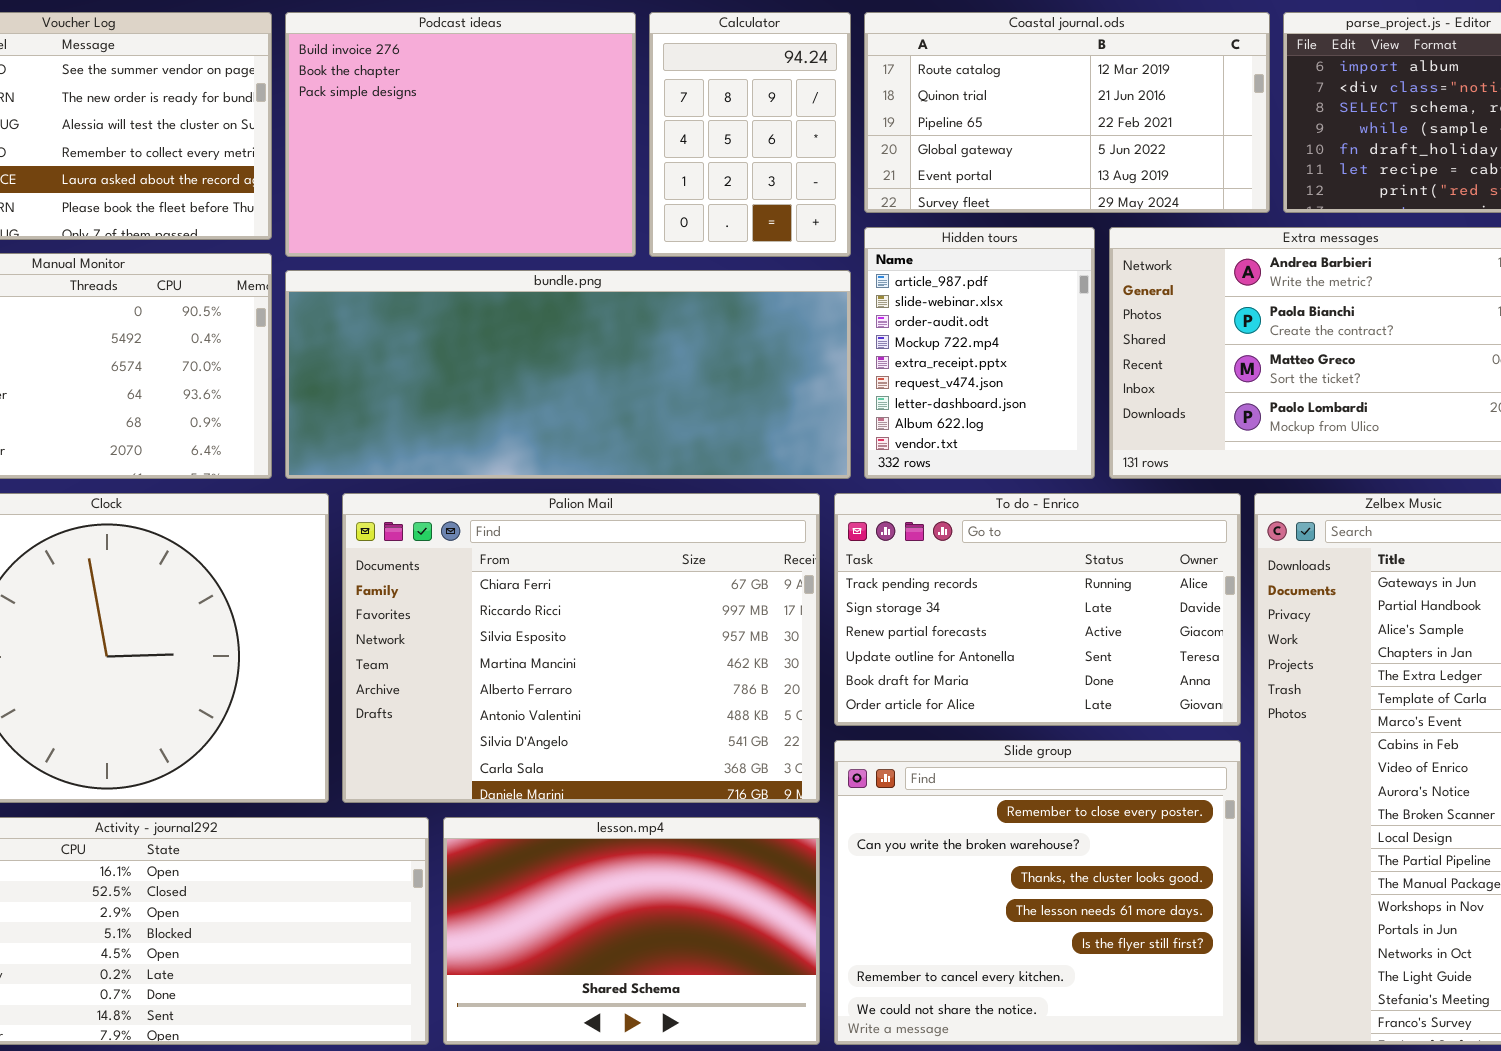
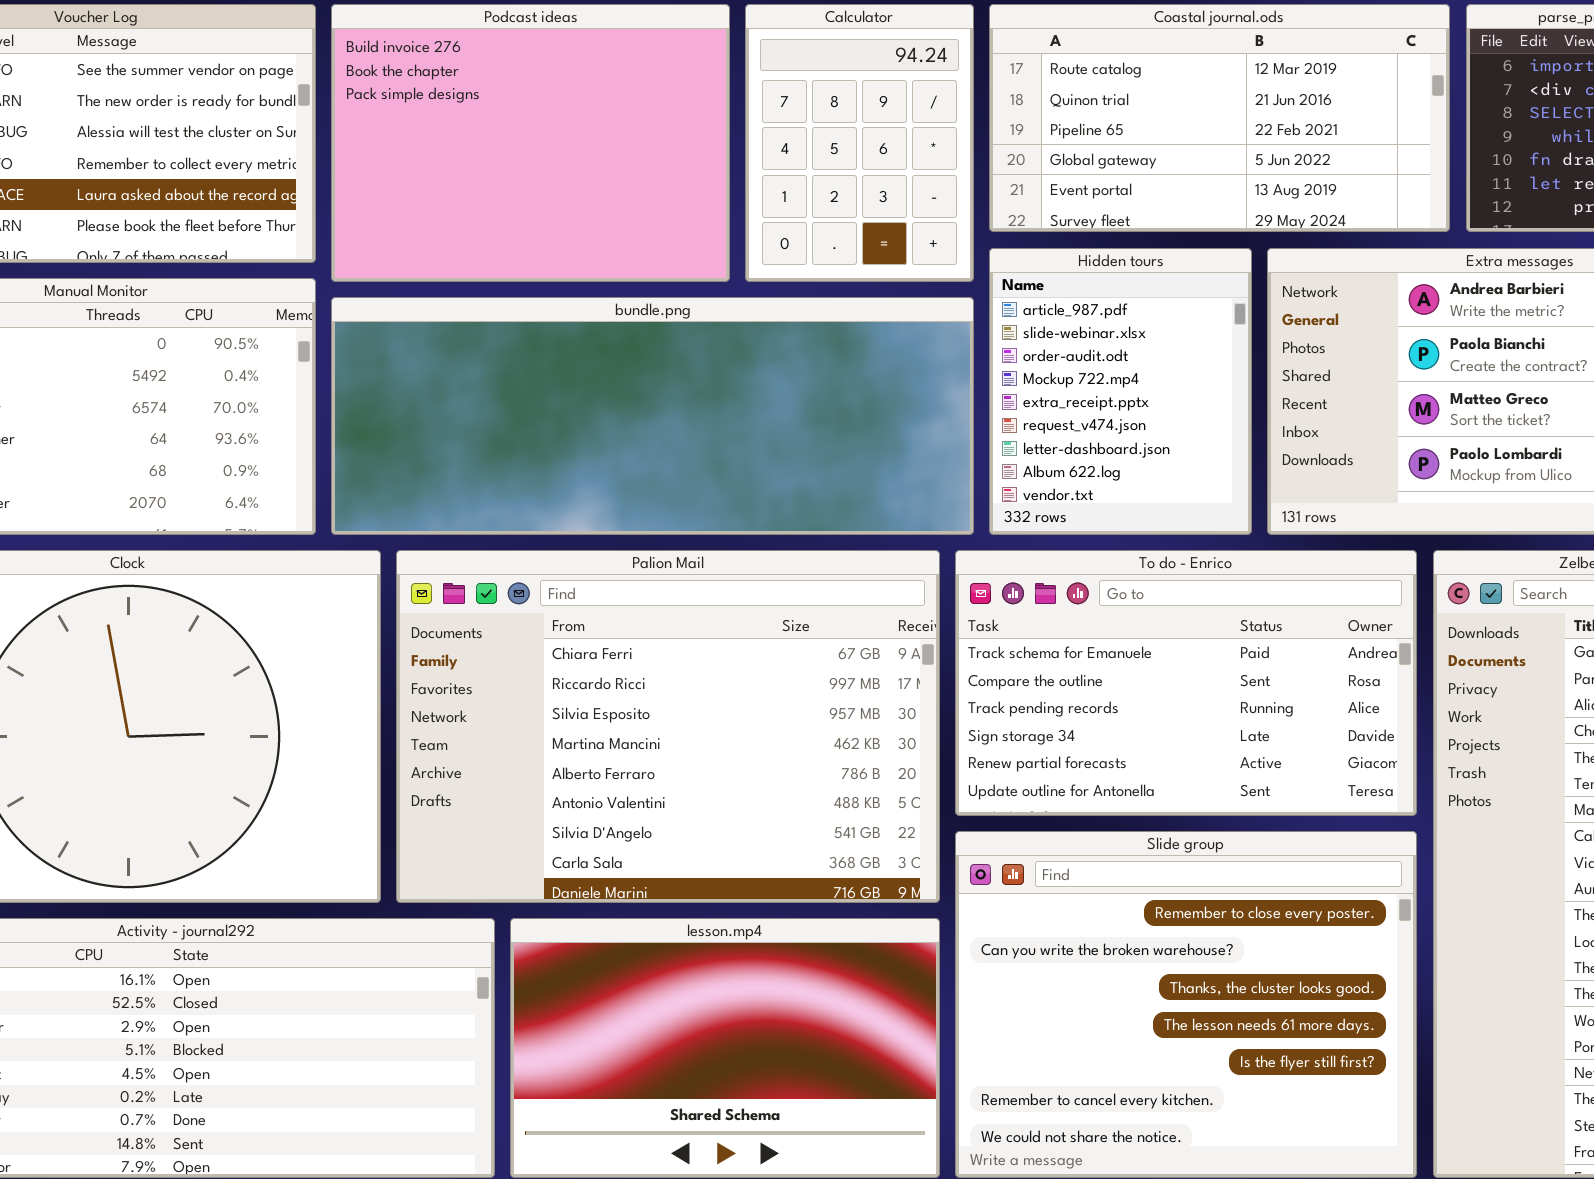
To do - Enrico: [834,493,1241,726] -> [955,550,1417,816], scrolled up 2 rows

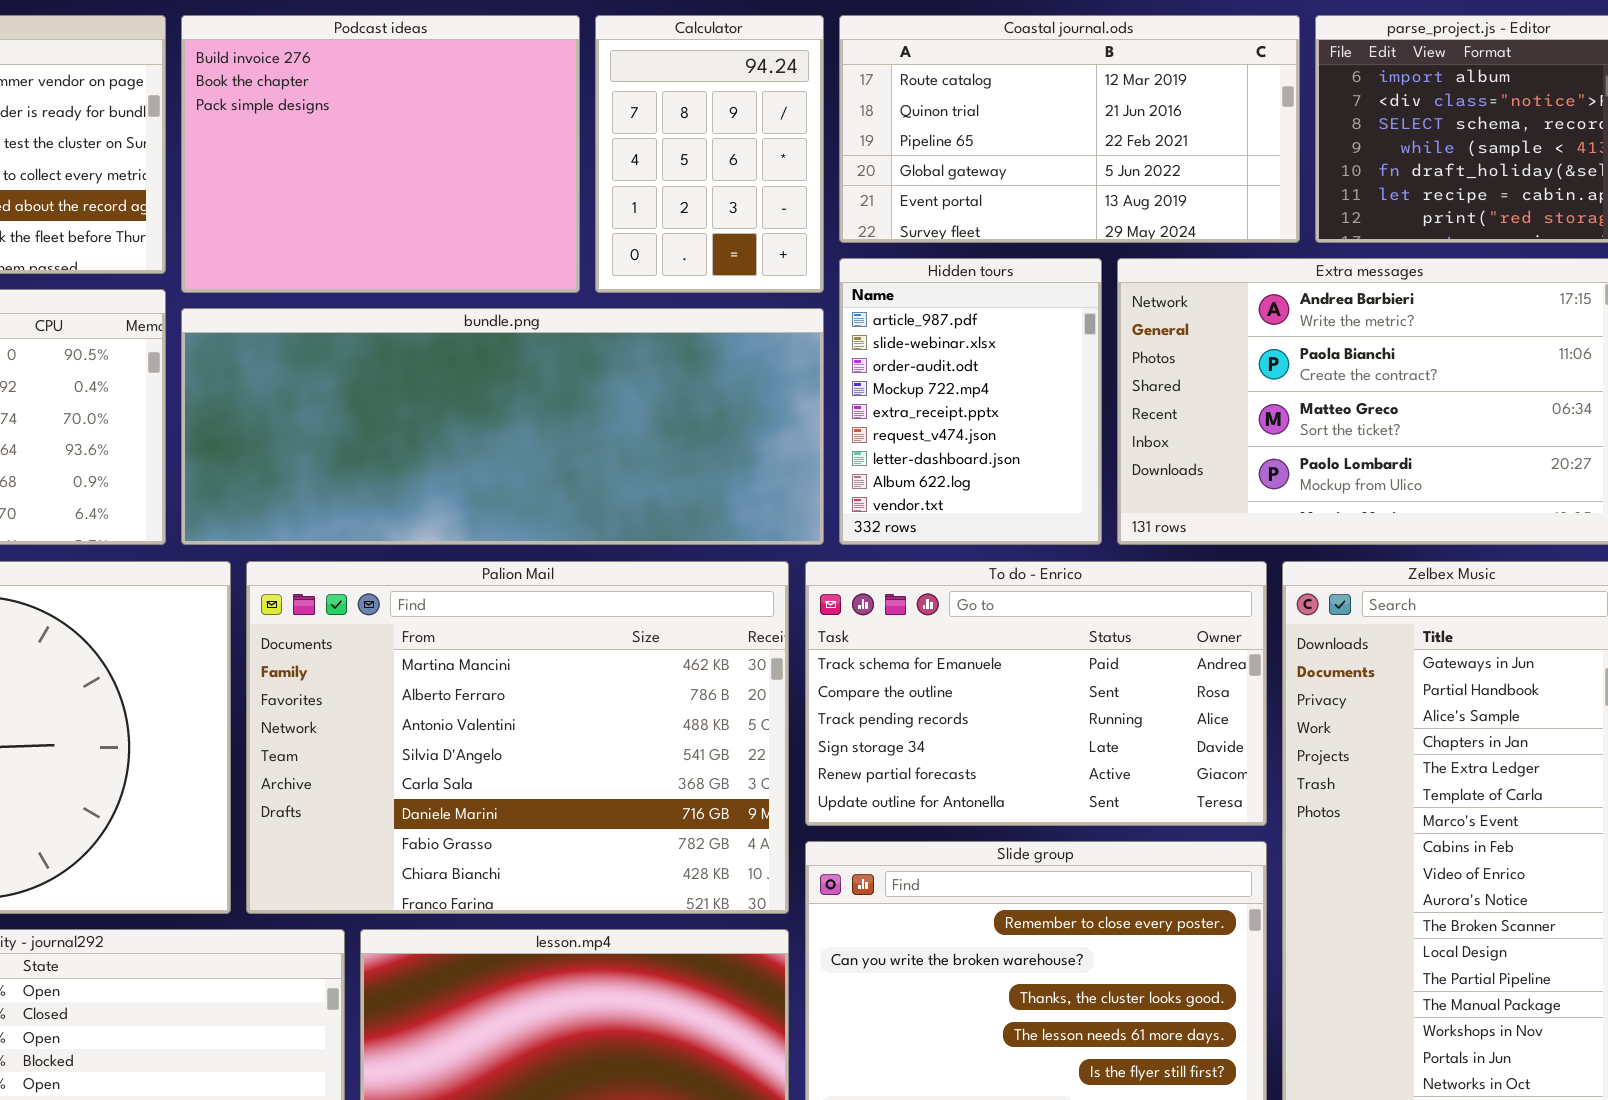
Palion Mail: [396,550,940,903] -> [246,561,789,914], scrolled down 3 rows

